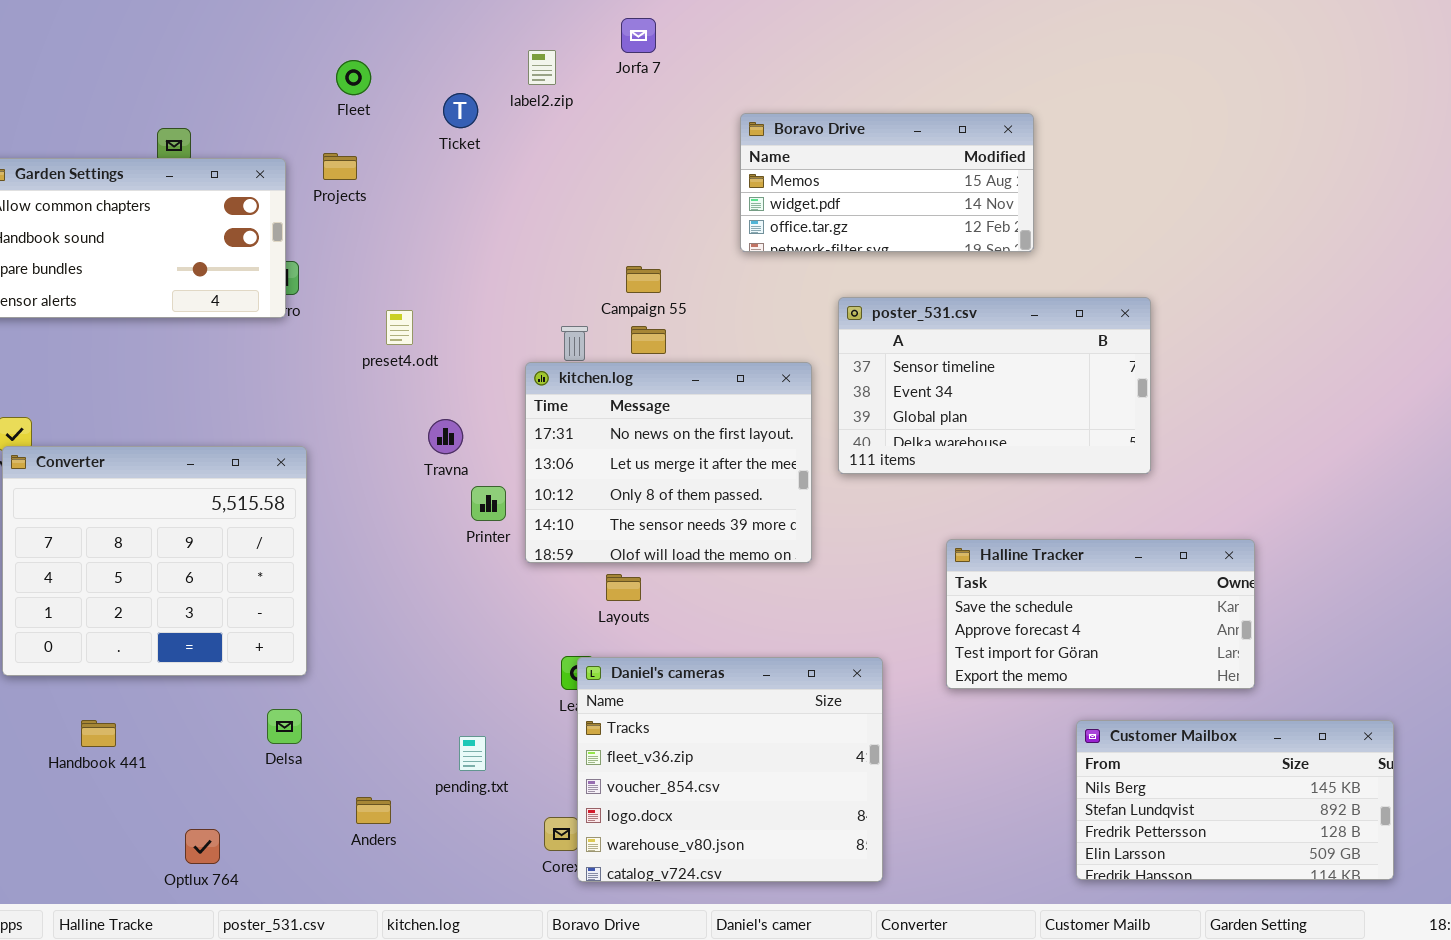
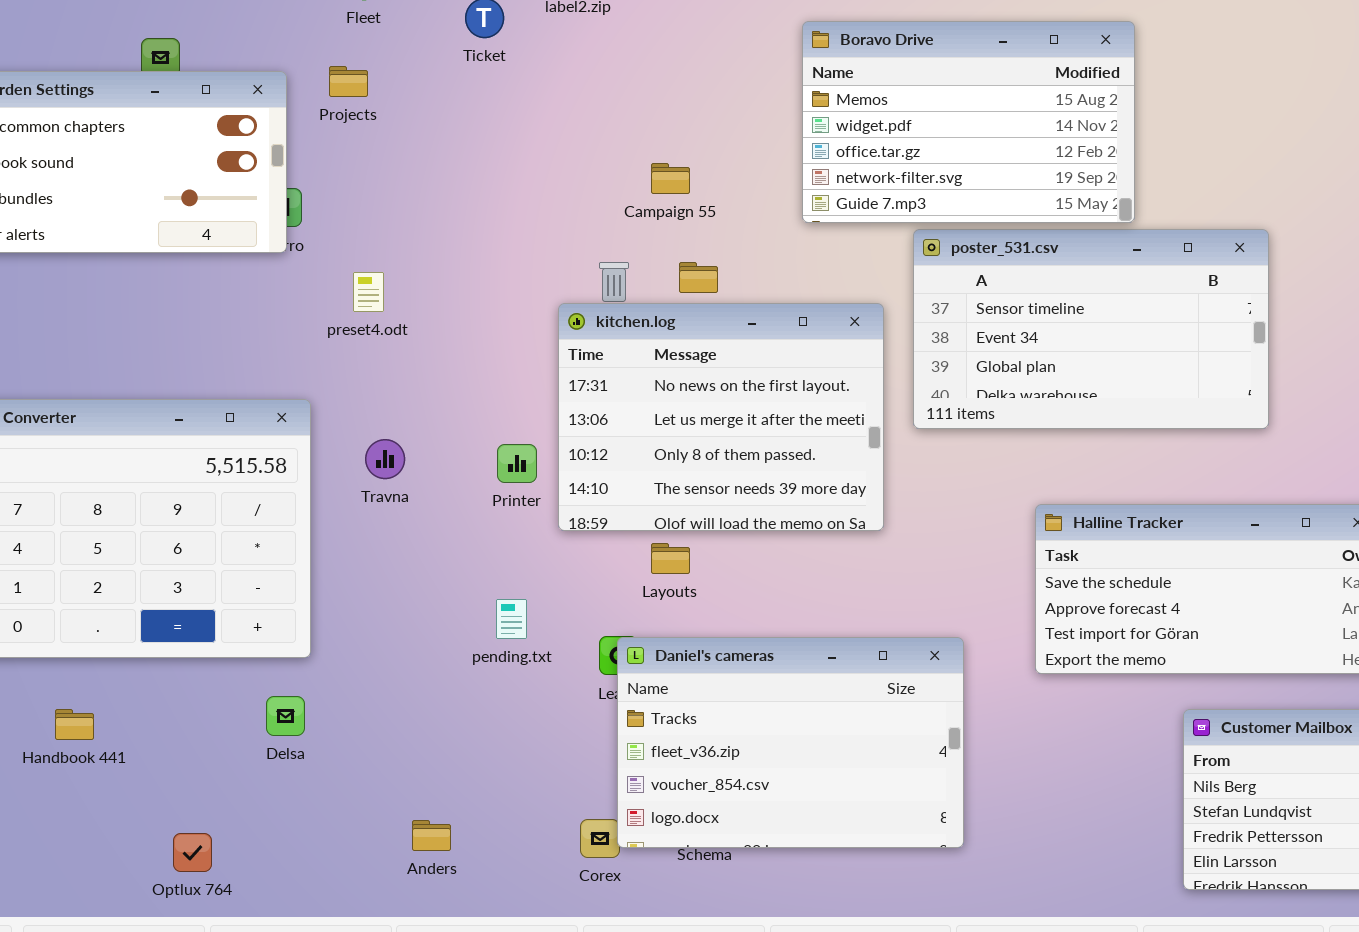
Boravo Drive: [740,113,1034,252] -> [802,21,1135,223], resized
Campaign 55: [626,266,661,293] -> [651,163,690,194], moved
preset4.odt: [386,310,413,345] -> [353,272,384,312], moved
Travna: [428,419,463,454] -> [365,439,405,479], moved
Daniel's cameras: [577,657,883,882] -> [617,637,964,848], resized
pending.txt: [459,736,486,771] -> [496,599,527,639], moved
Anders: [356,797,391,824] -> [412,820,451,851], moved

